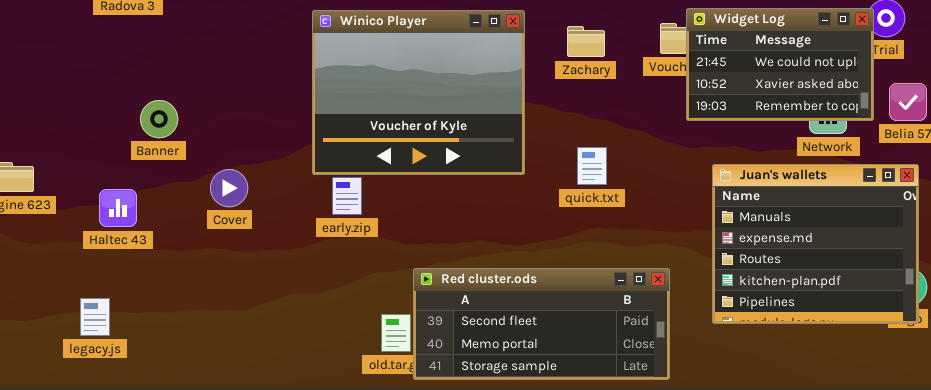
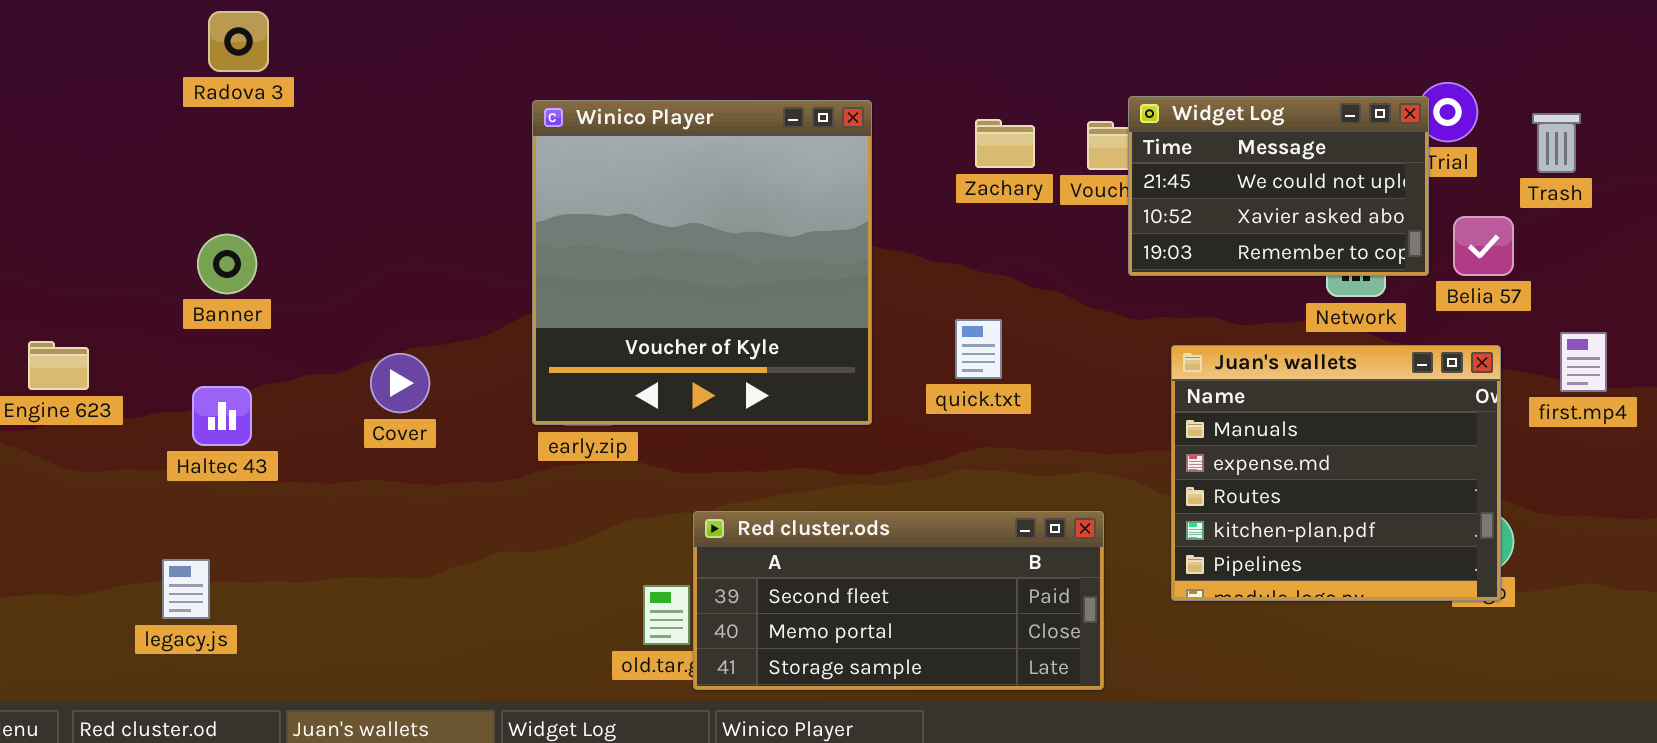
Winico Player: [312,10,525,175] -> [532,100,872,425], resized
Zachary: [567,26,605,57] -> [975,119,1035,168], moved
Banner: [140,100,178,138] -> [197,234,257,294], moved

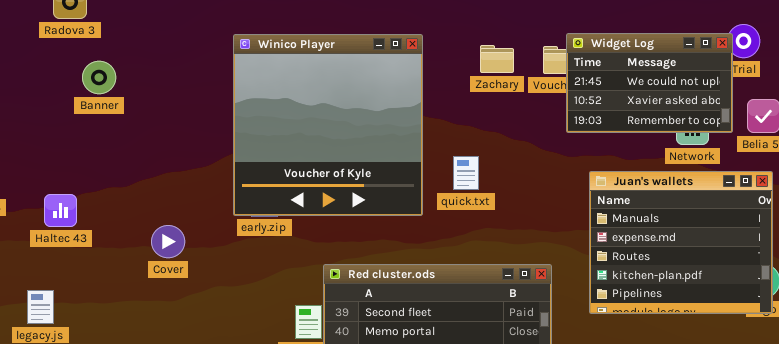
Banner: [197,234,257,294] -> [82,61,116,94], moved
quick.txt: [955,319,1002,379] -> [453,156,479,190], moved
Cover: [370,353,430,413] -> [151,225,185,258], moved

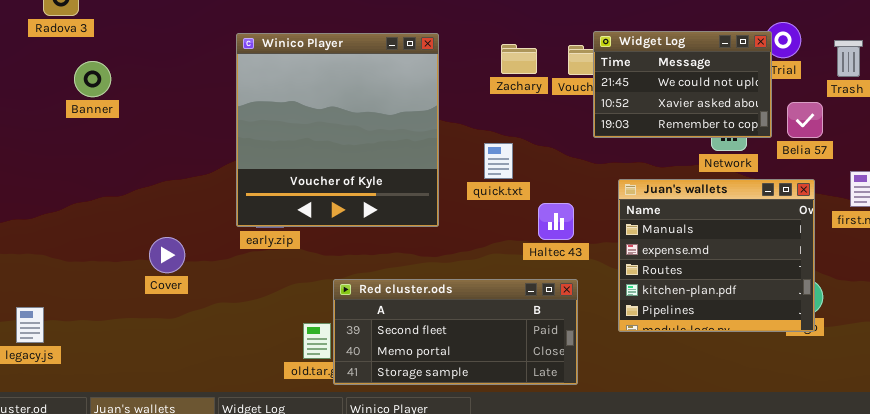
quick.txt: [453,156,479,190] -> [484,143,513,179], moved
Haltec 43: [44,194,77,227] -> [538,203,574,240], moved

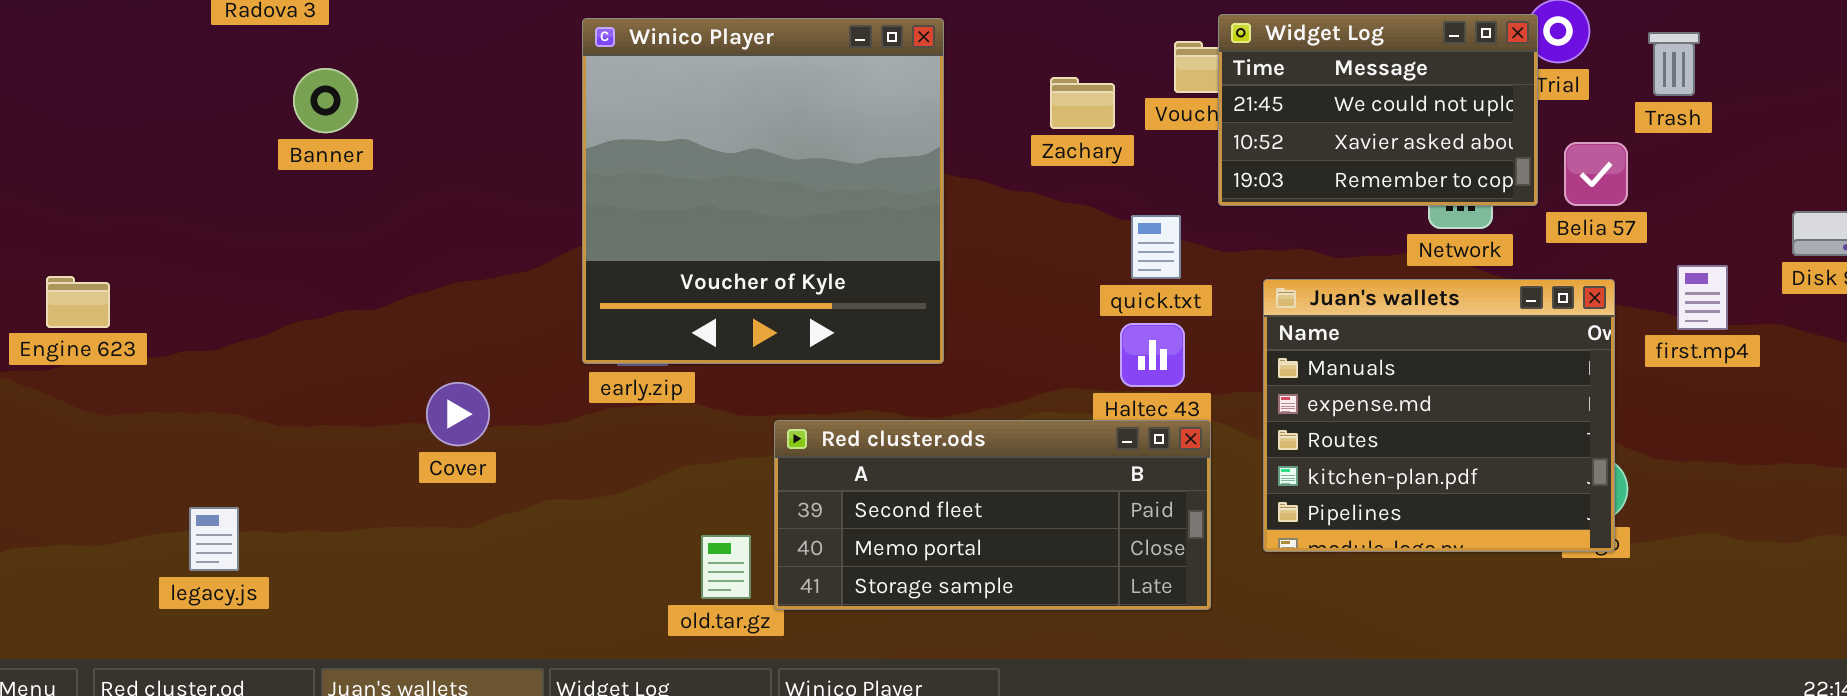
Zachary: [501,44,537,74] -> [1050,77,1115,129], moved
quick.txt: [484,143,513,179] -> [1131,215,1181,279], moved
Red cluster.ods: [333,279,578,385] -> [774,420,1211,610], moved

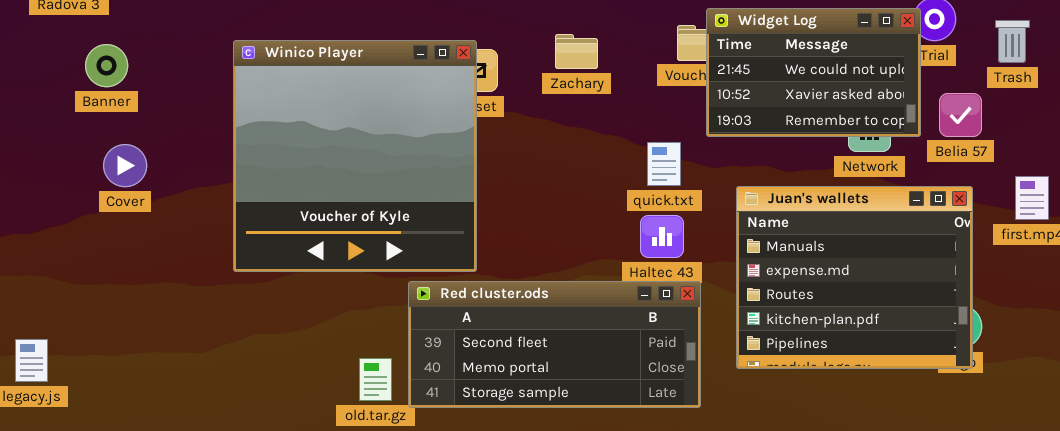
Winico Player: [582,18,944,364] -> [233,40,477,272], moved
Zachary: [1050,77,1115,129] -> [555,34,598,69], moved
Cover: [426,382,490,446] -> [103,144,147,187], moved

